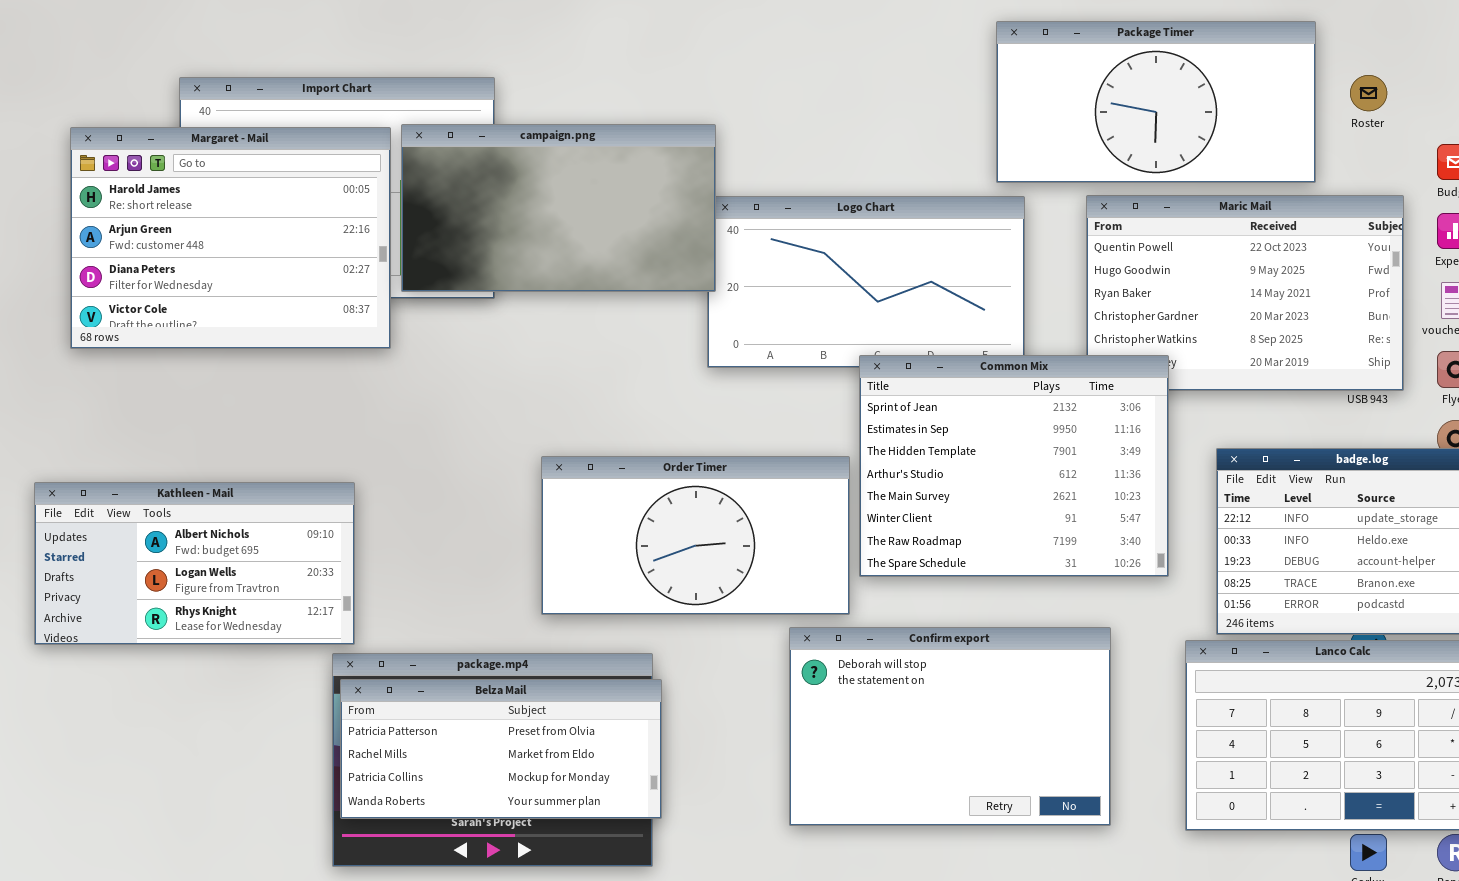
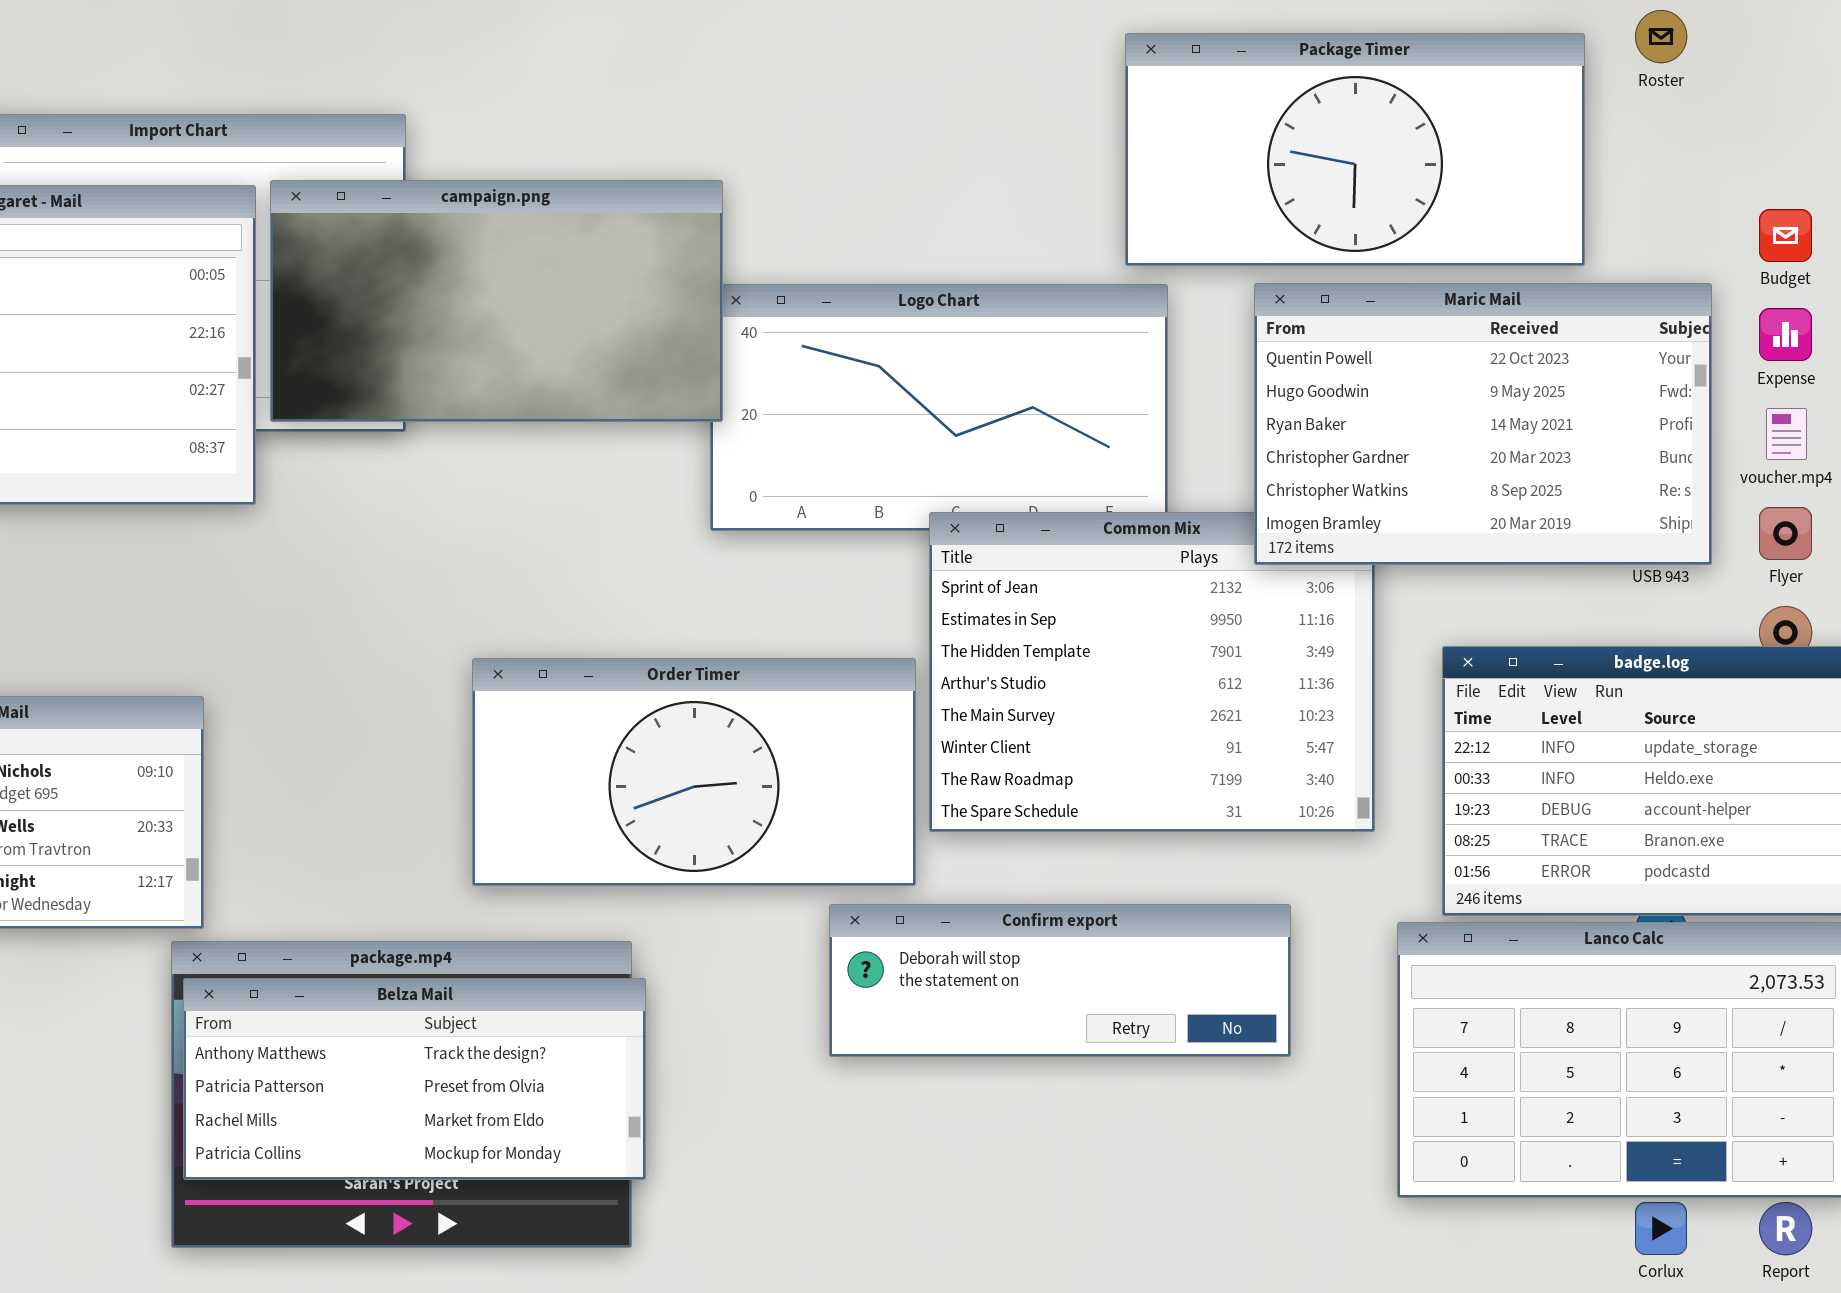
Roster: [1350,75,1387,111] -> [1635,10,1687,63], moved
Maric Mail: [1086,195,1404,391] -> [1254,283,1712,565], raised
Confirm export: [789,627,1111,826] -> [829,904,1291,1057], resized
Belza Mail: [340,679,662,819] -> [183,978,646,1180], scrolled up 1 row

